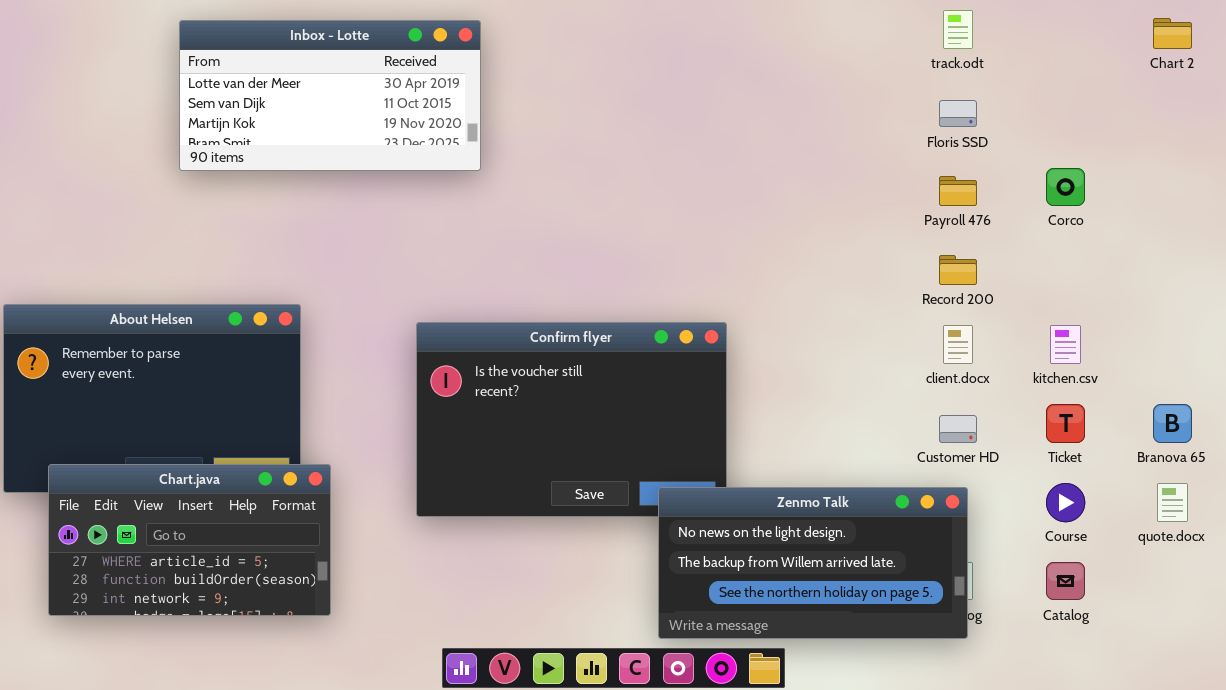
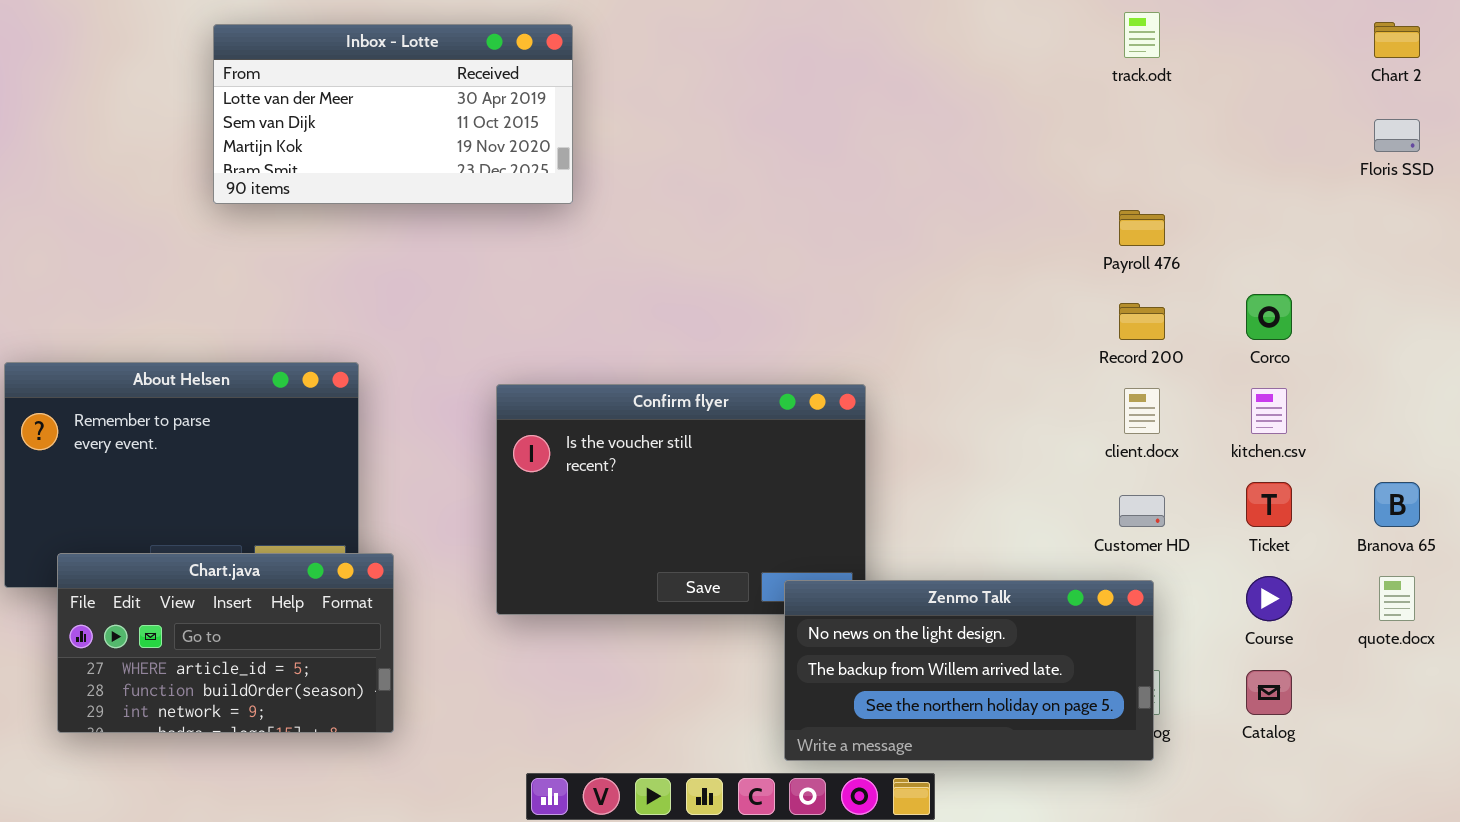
Floris SSD: [939,100,977,127] -> [1374,119,1420,152], moved
Corco: [1046,168,1085,206] -> [1246,294,1292,340], moved

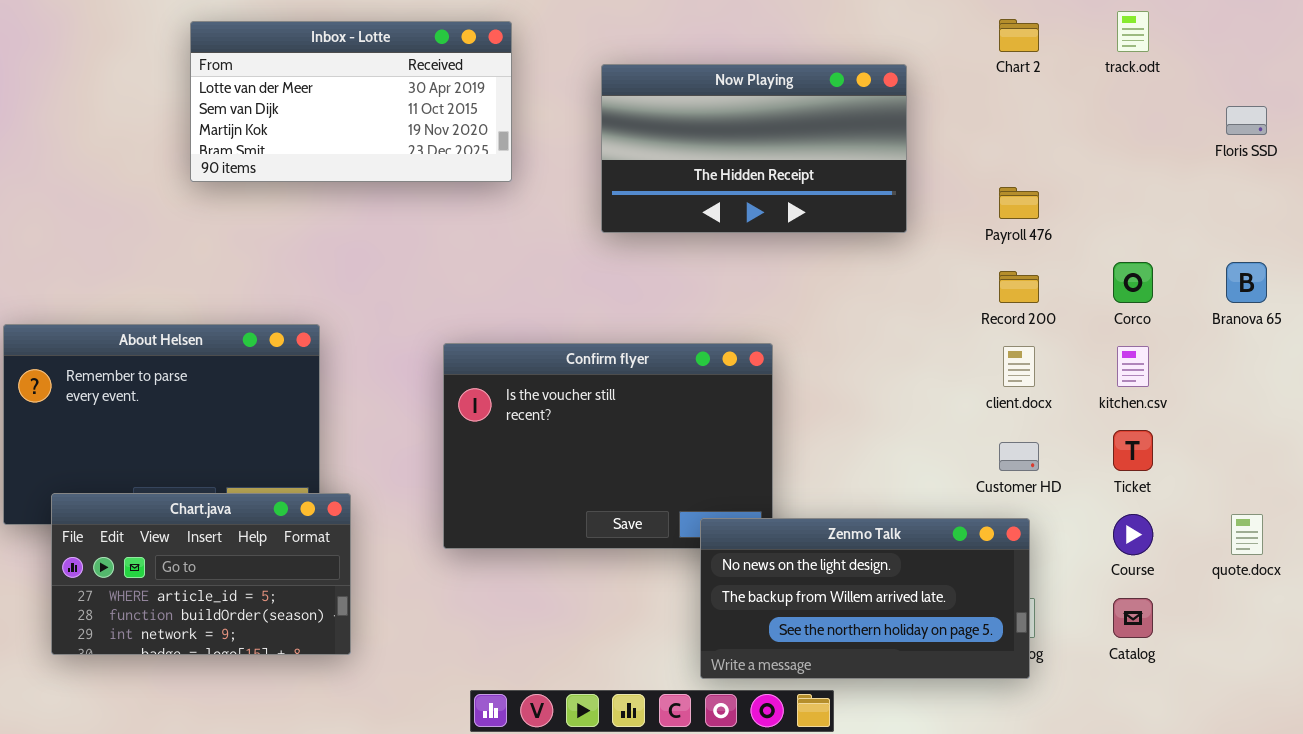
track.odt: [1124,12,1160,58] -> [1117,11,1149,52], moved
Chart 2: [1374,22,1420,58] -> [999,19,1039,52], moved
Now Playing: none -> [601,64,907,233], opened
Branova 65: [1374,482,1420,527] -> [1226,262,1267,303], moved

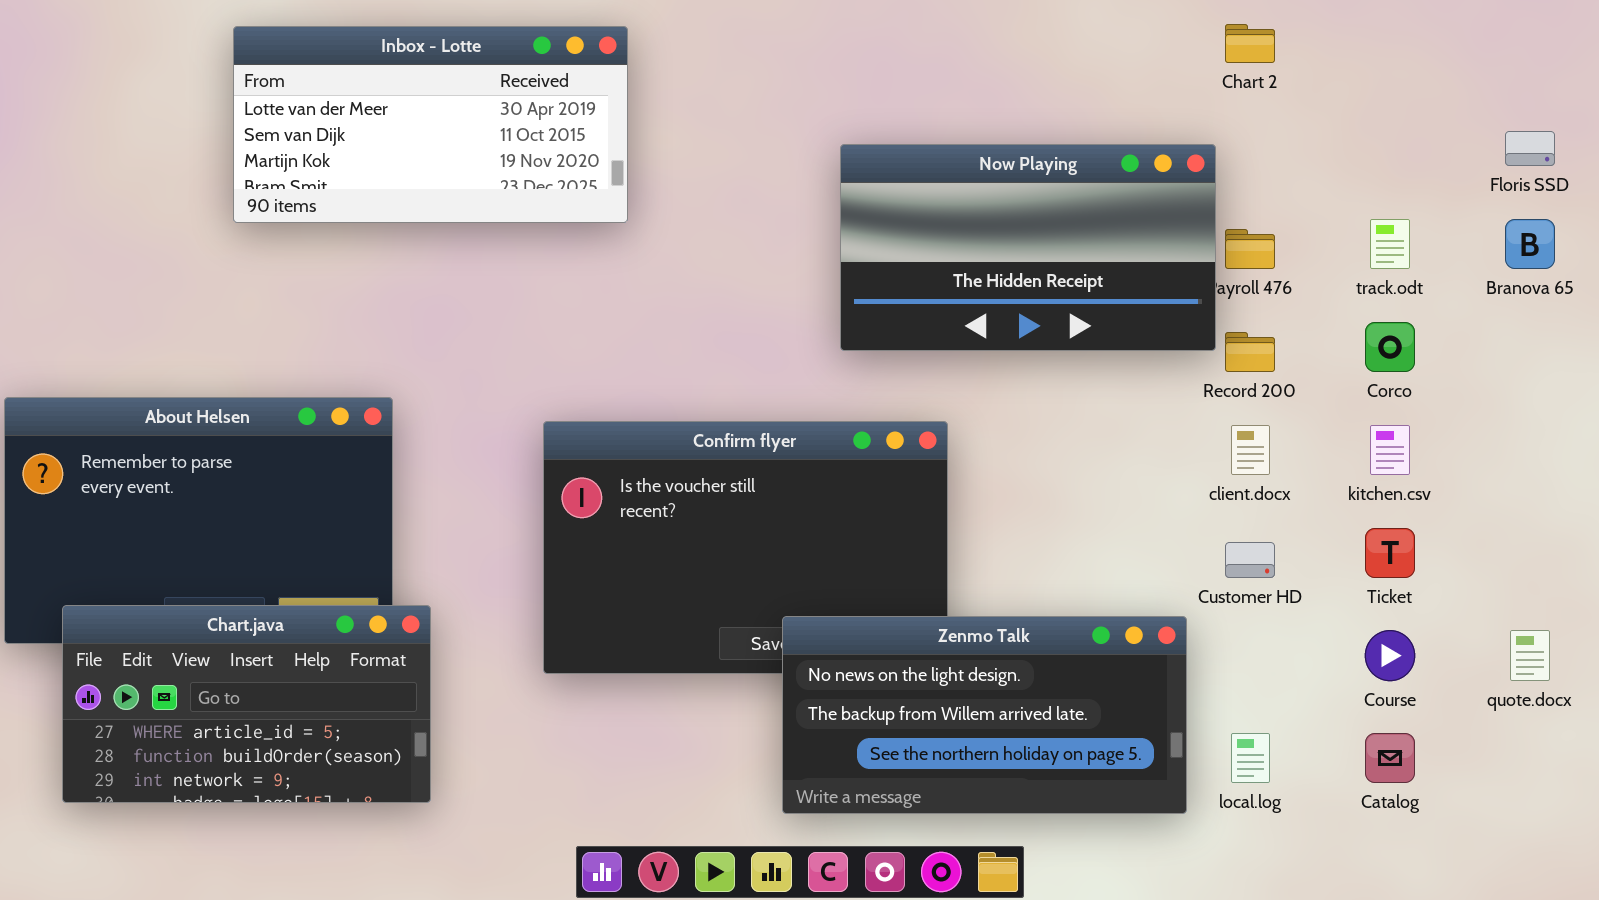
track.odt: [1117,11,1149,52] -> [1370,219,1410,269], moved
Now Playing: [601,64,907,233] -> [840,144,1216,351], moved
Branova 65: [1226,262,1267,303] -> [1505,219,1555,269], moved
Zenmo Talk: [700,518,1030,679] -> [782,616,1187,814], moved

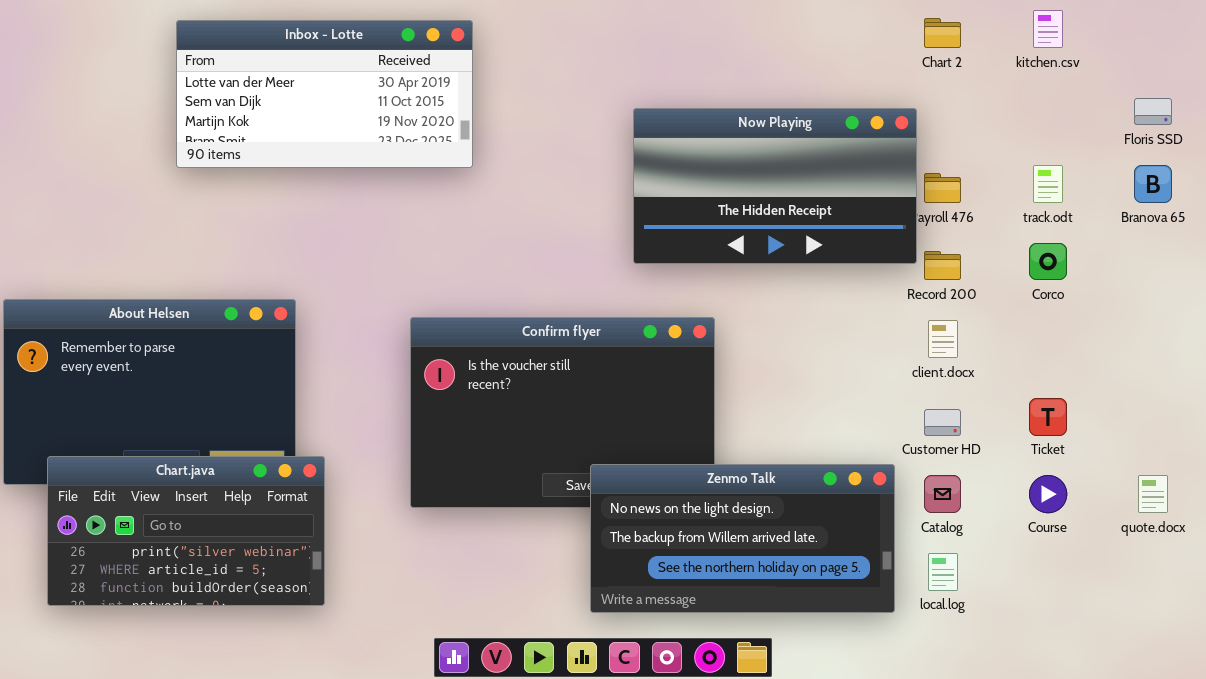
kitchen.csv: [1370,425,1410,475] -> [1033,10,1063,48], moved
Chart.java: [62,605,431,803] -> [47,456,325,606], scrolled up 1 row
Catalog: [1365,733,1415,783] -> [924,475,961,513], moved

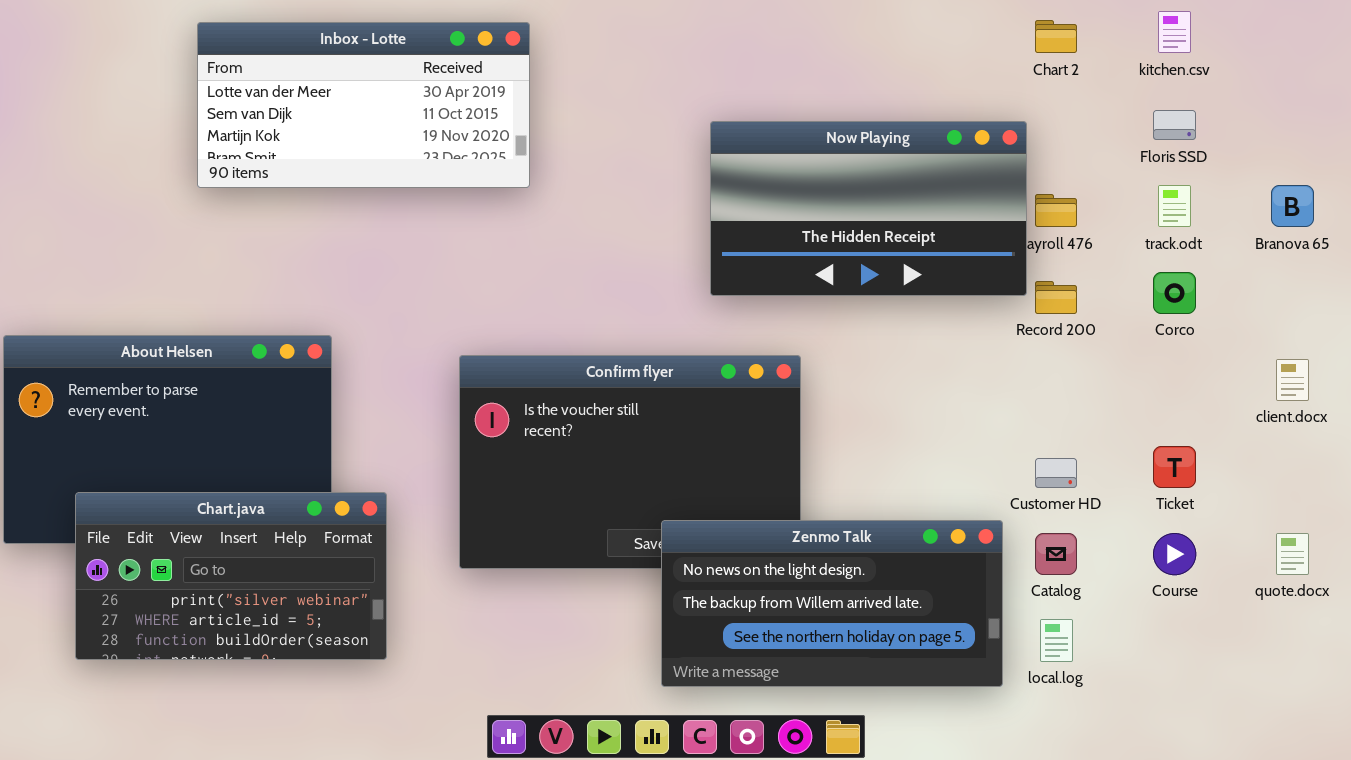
Floris SSD: [1134,98,1172,125] -> [1153,110,1196,140], moved
client.docx: [928,320,958,358] -> [1276,359,1309,401], moved
Chart.java: [47,456,325,606] -> [75,492,387,660], moved

